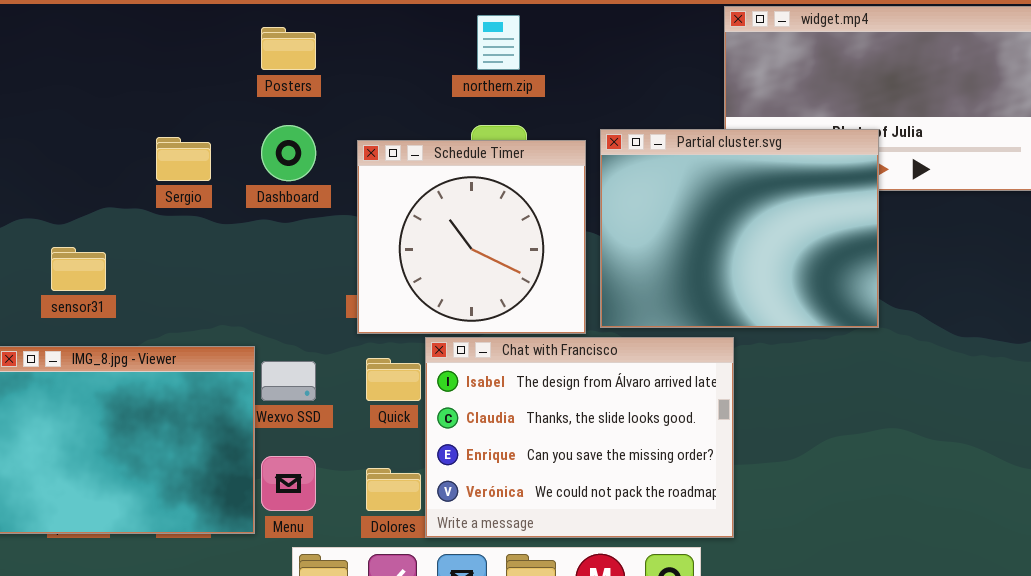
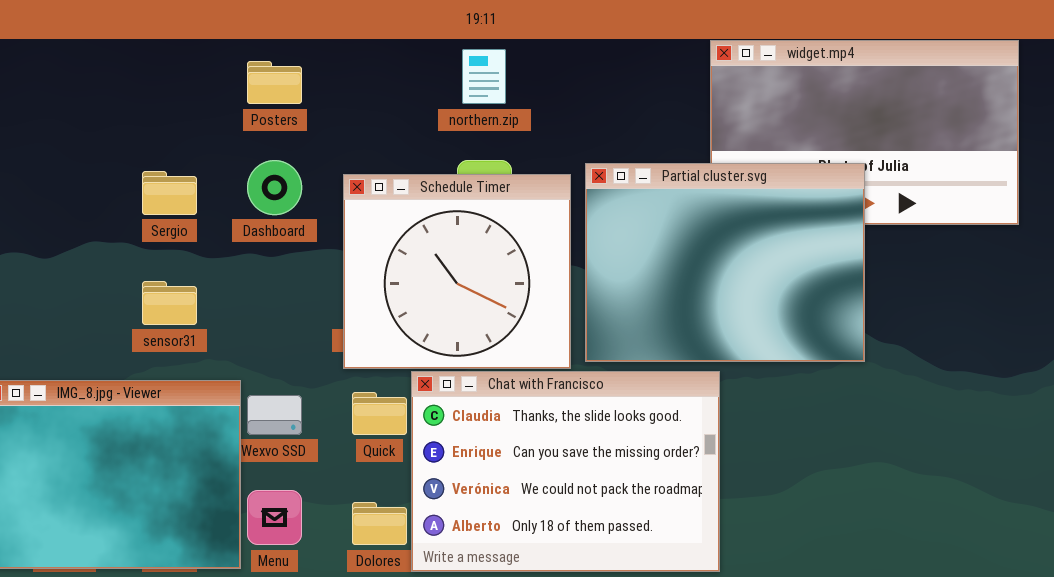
sensor31: [51,247,106,291] -> [142,281,197,325], moved
Chat with Francisco: [425,337,734,538] -> [411,371,720,572], scrolled down 1 row

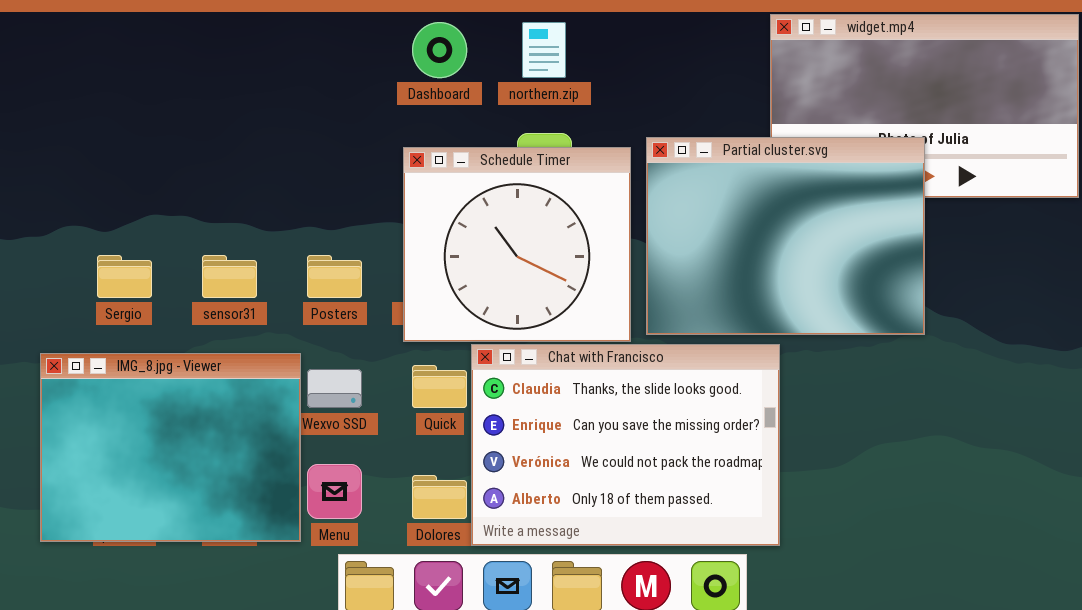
Posters: [247,61,302,104] -> [307,255,362,298], moved
Dashboard: [247,160,302,215] -> [412,22,467,78], moved
Sergio: [142,171,197,215] -> [97,255,152,298], moved

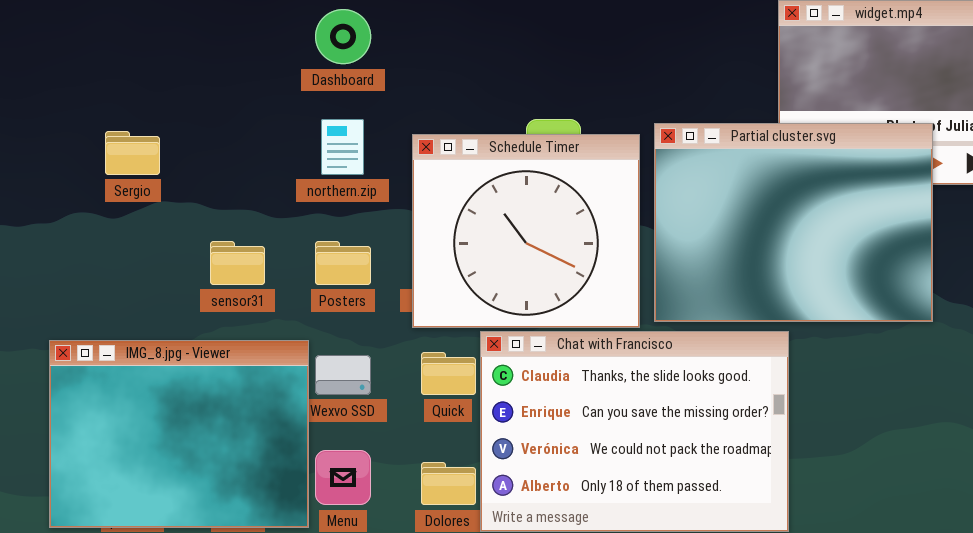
Dashboard: [412,22,467,78] -> [315,9,371,64], moved
northern.zip: [522,22,566,78] -> [321,119,364,175], moved
Sergio: [97,255,152,298] -> [105,131,160,175], moved

